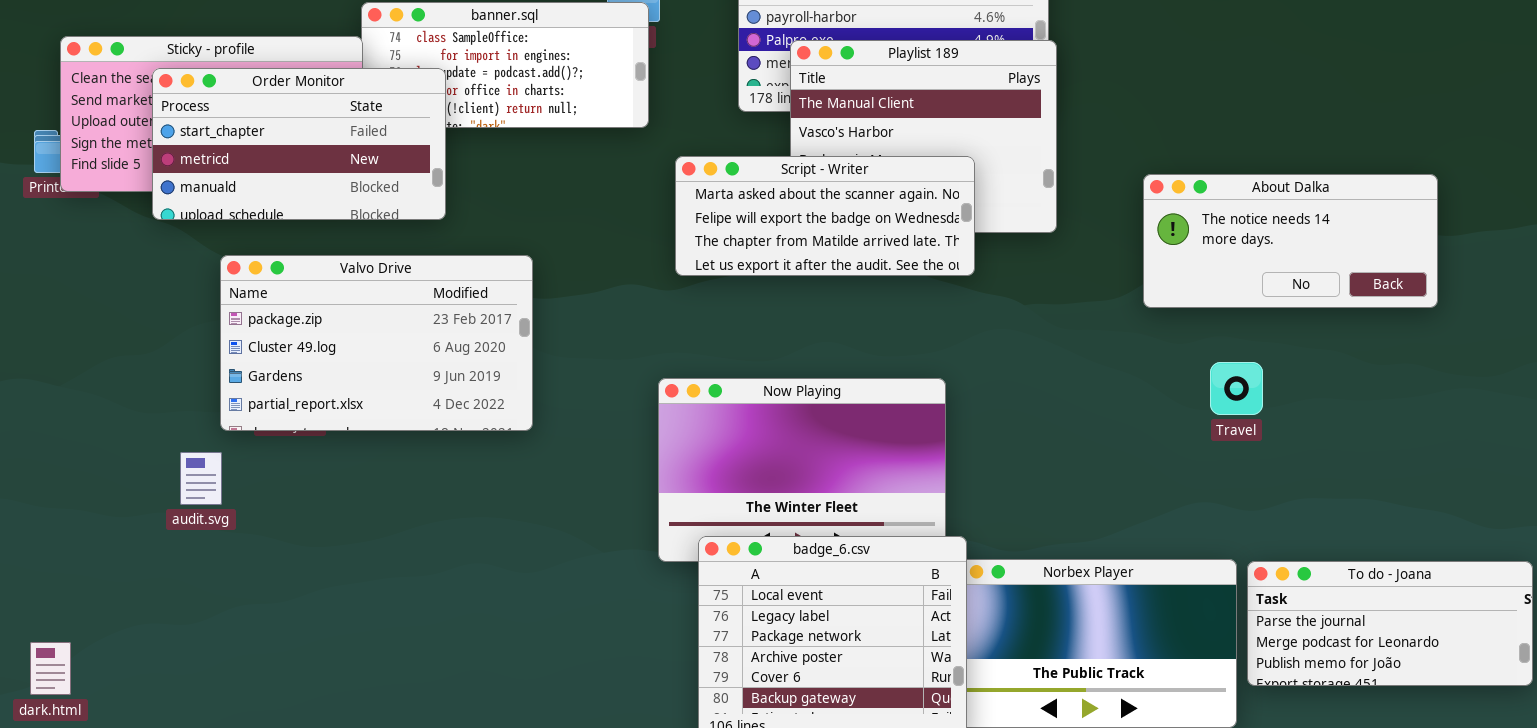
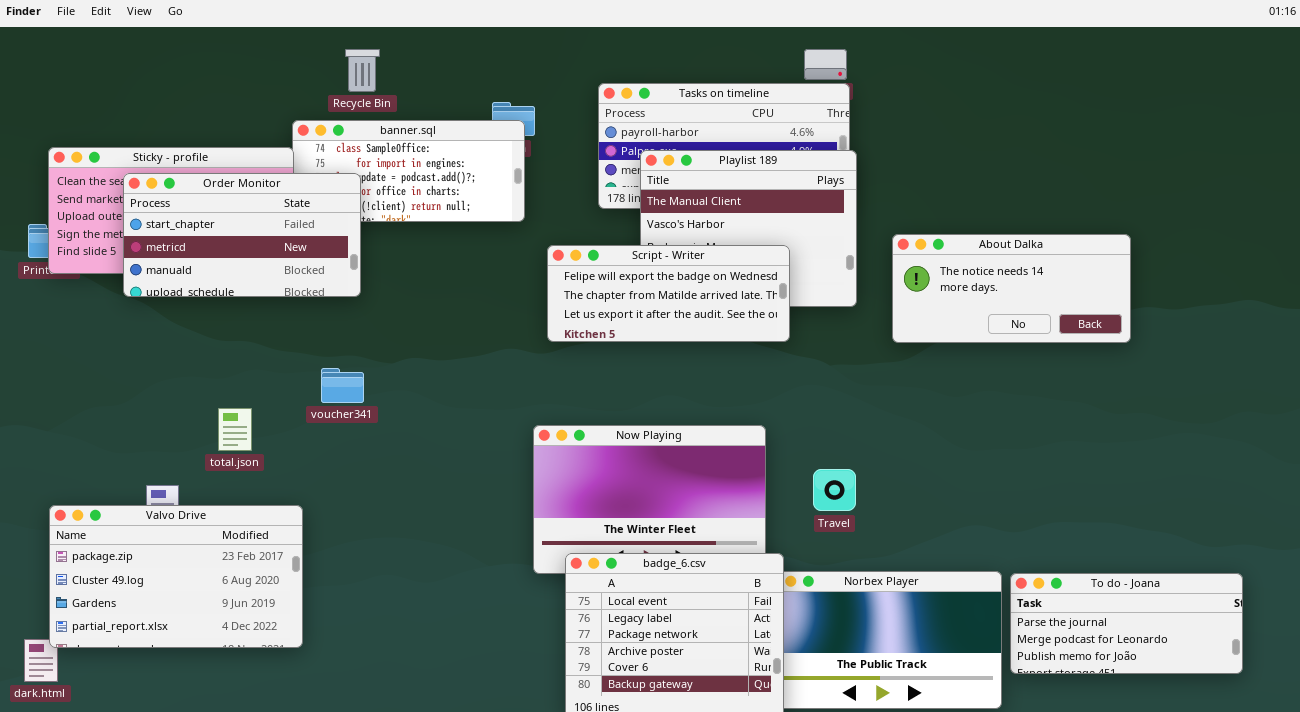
Script - Writer: [675,156,975,276] -> [547,245,790,342], scrolled down 1 row
About Dalka: [1143,174,1438,308] -> [892,234,1131,343], moved
Valvo Drive: [220,255,533,431] -> [49,505,303,648], moved
Travel: [1210,362,1263,415] -> [813,469,856,511], moved

